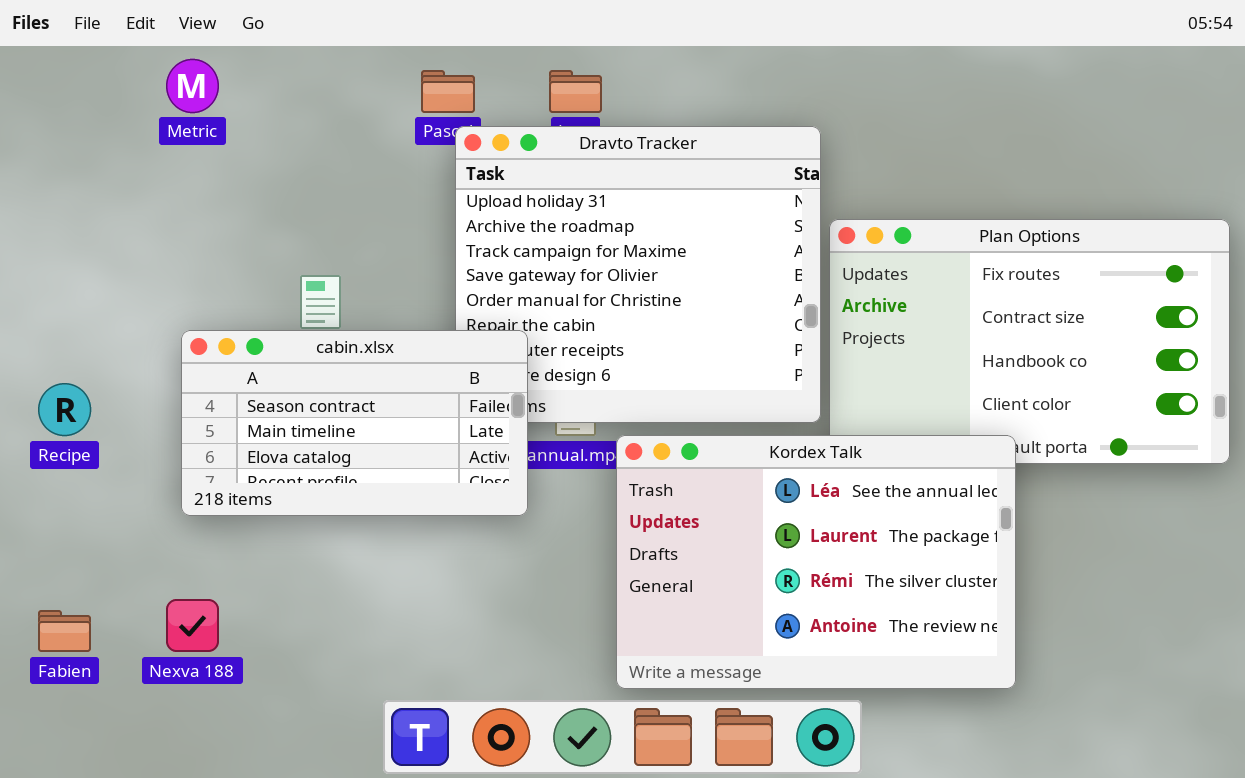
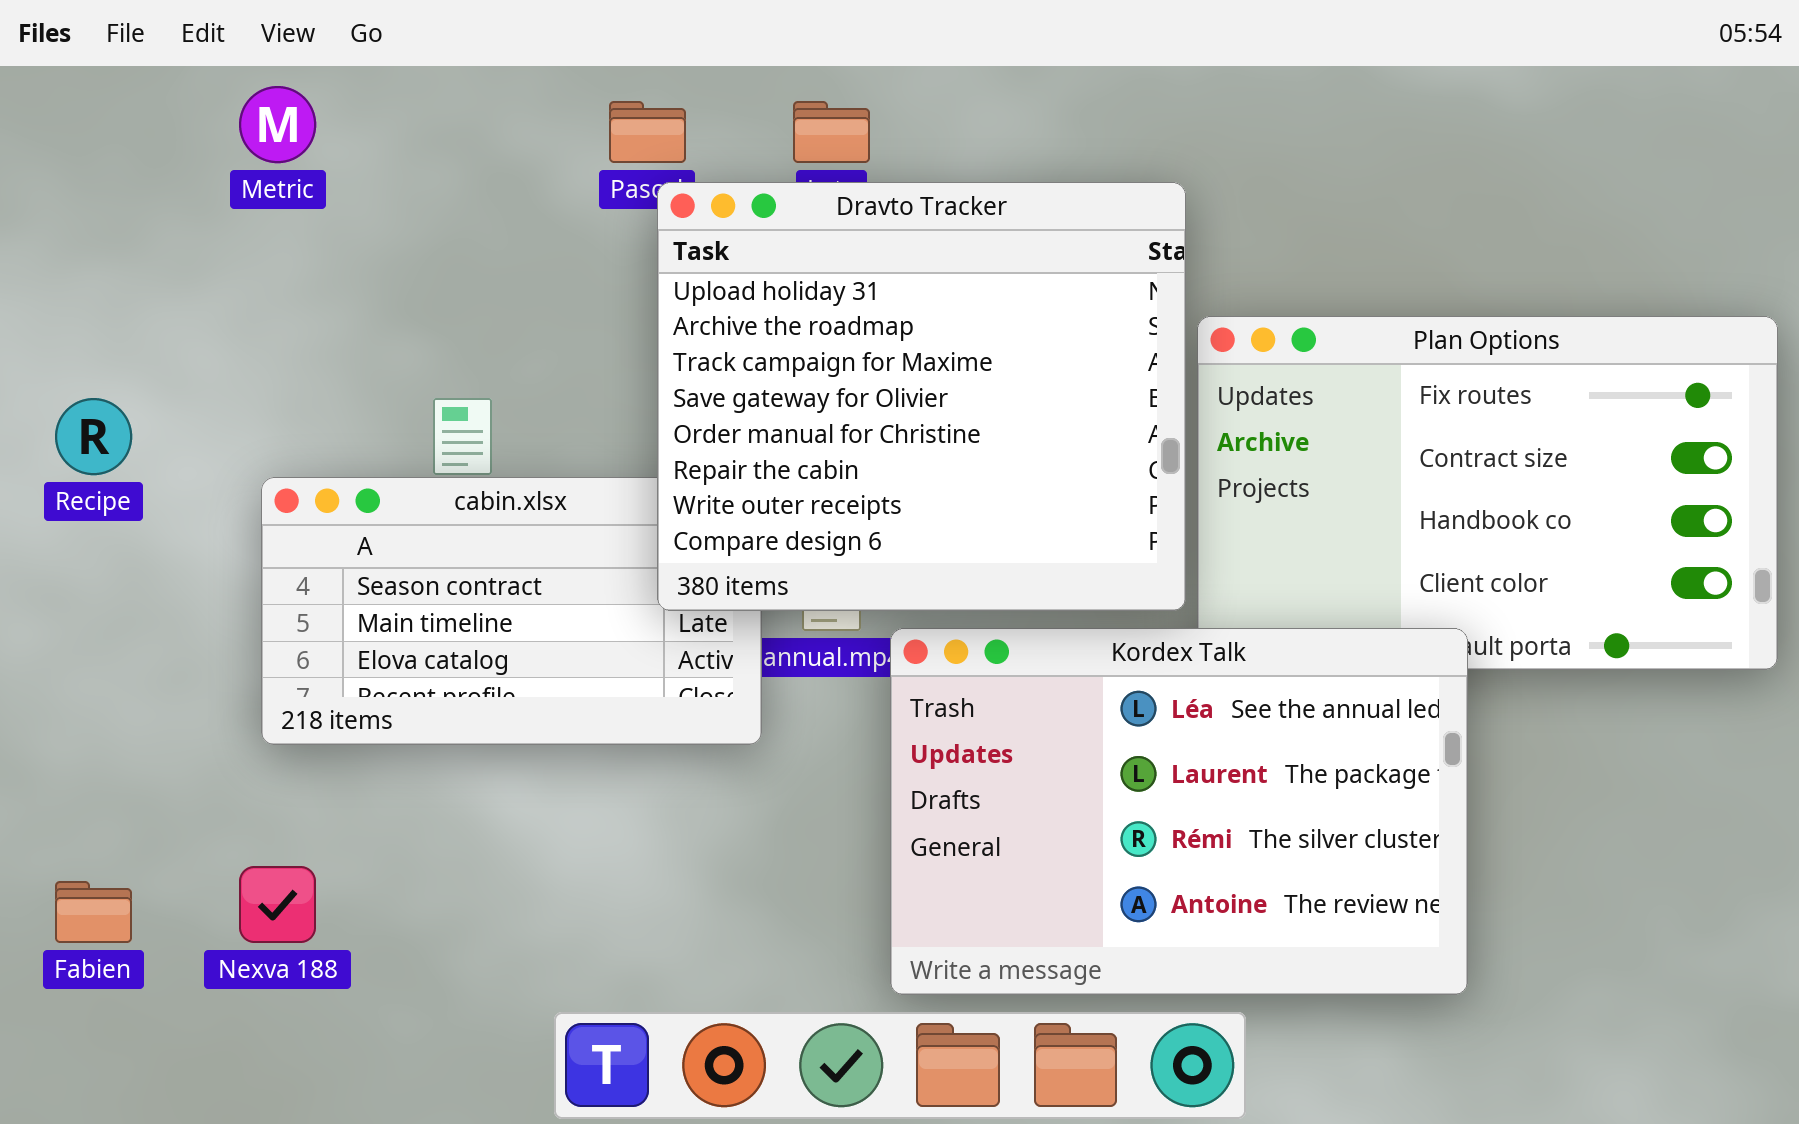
Dravto Tracker: [455,126,821,423] -> [657,182,1186,611], raised
Recipe: [38,383,91,436] -> [55,398,132,475], moved

